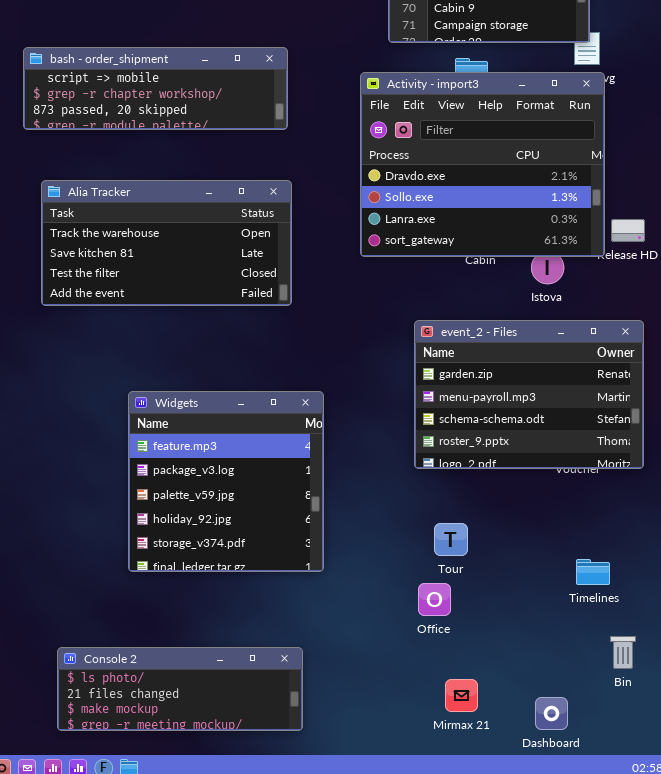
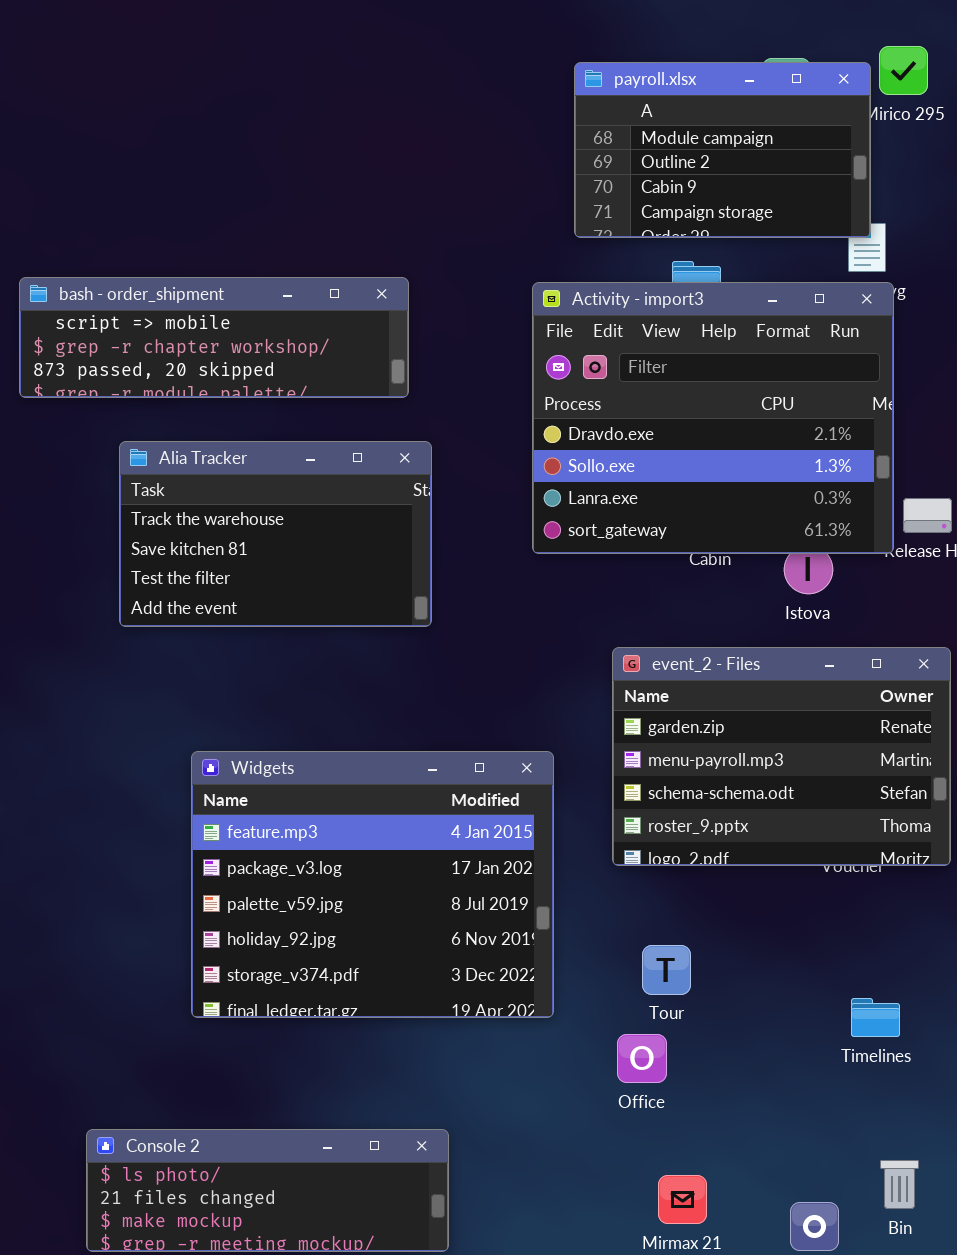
bash - order_shipment: [23,47,288,130] -> [19,277,409,398], moved
Alia Tracker: [41,180,292,306] -> [119,441,432,627], resized
Widgets: [128,391,324,572] -> [191,751,554,1018], resized
Bin: [610,636,636,669] -> [880,1160,919,1209], moved

